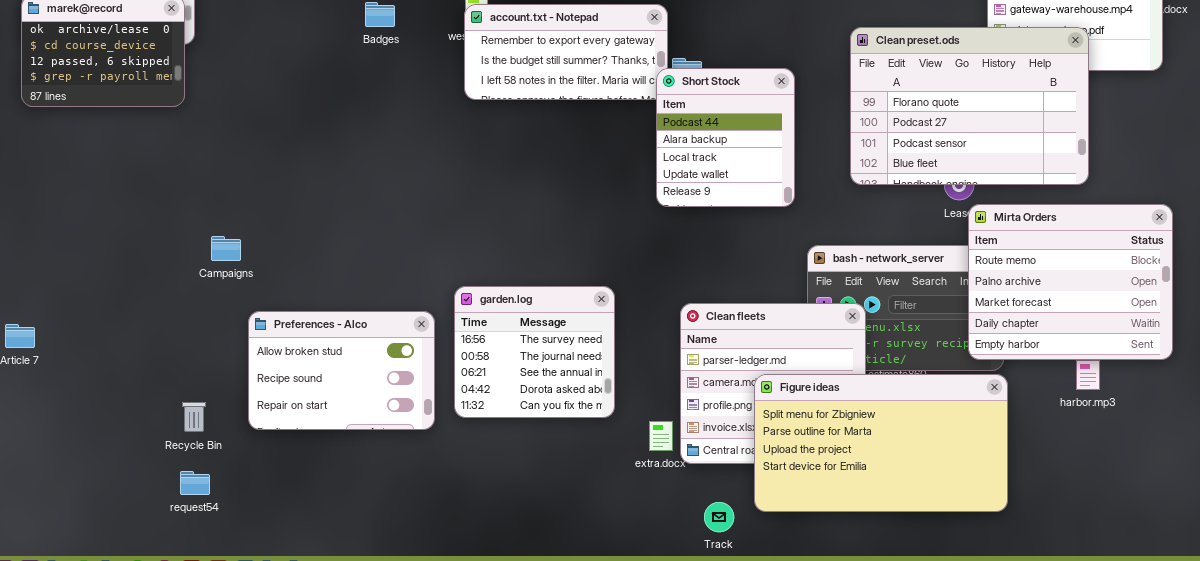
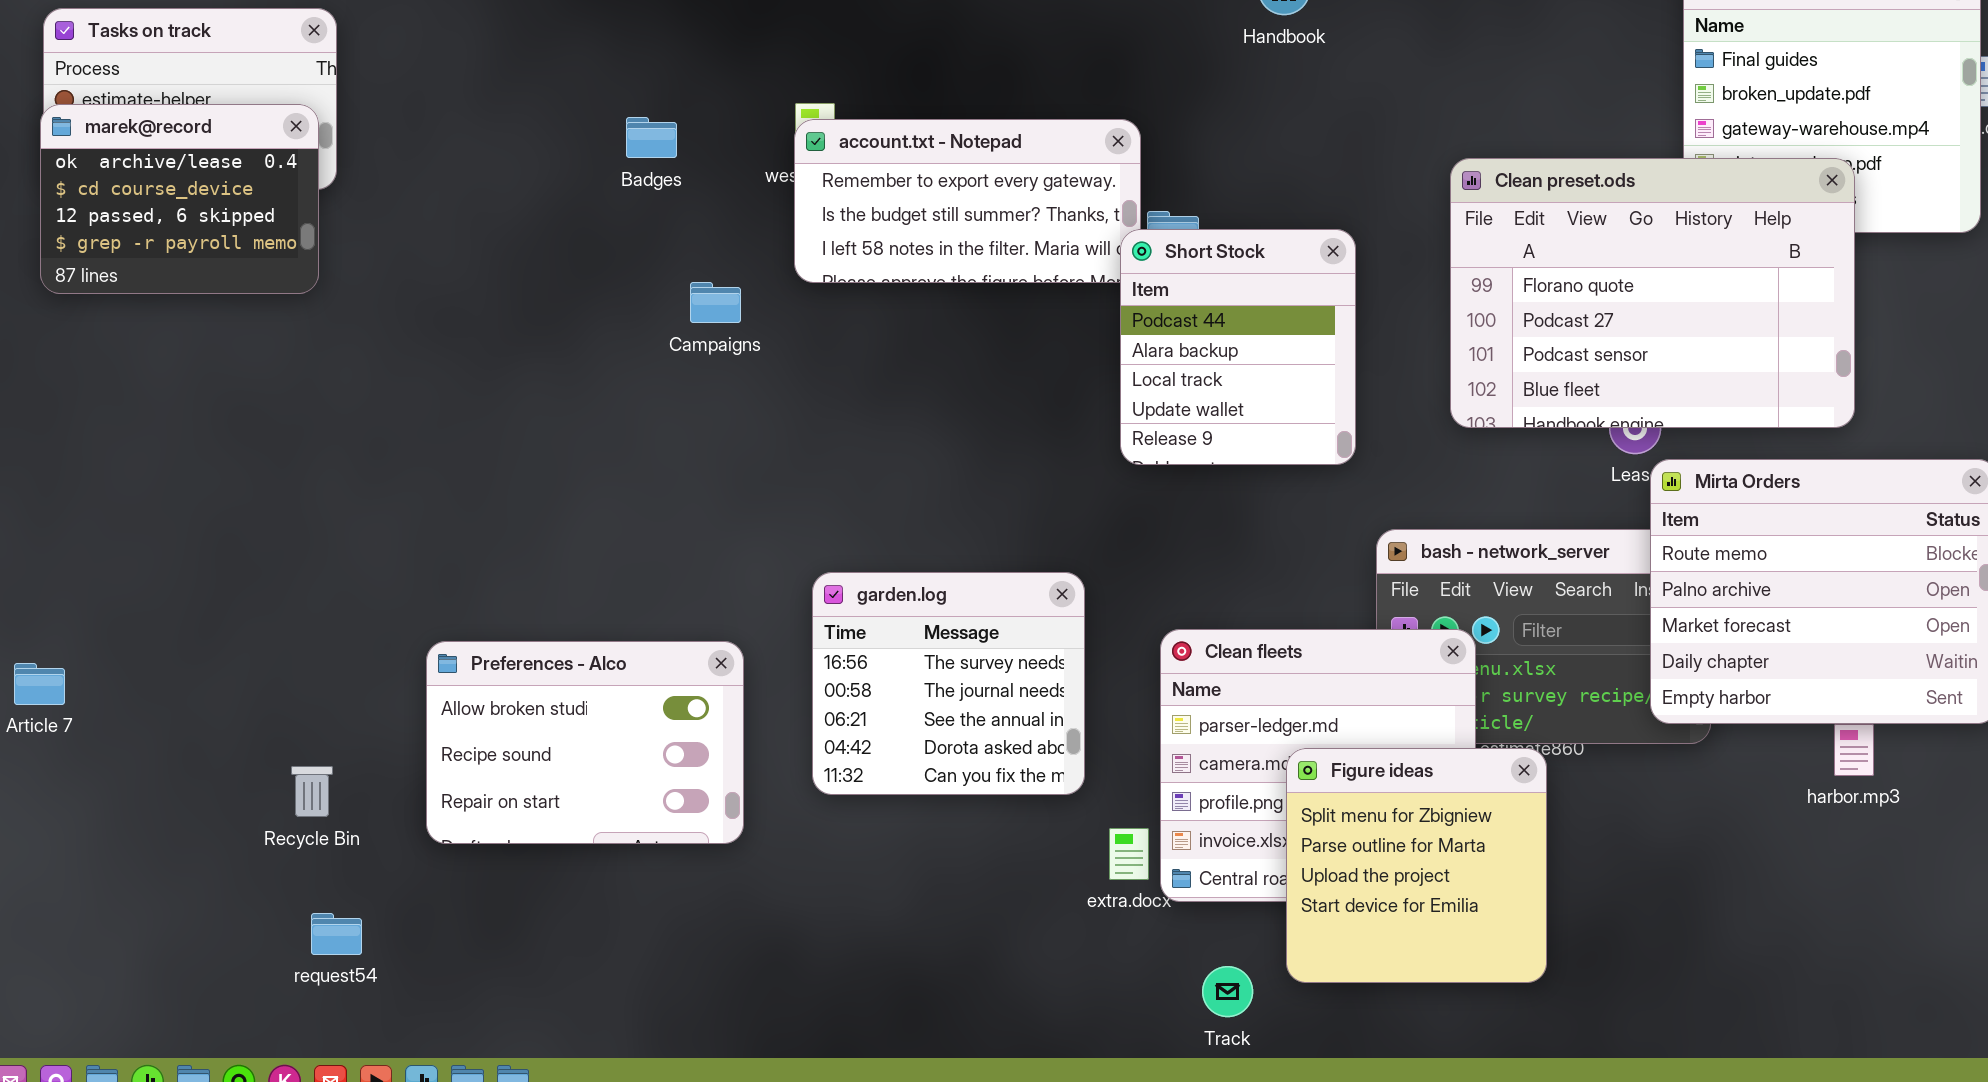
Campaigns: [211,236,241,261] -> [690,282,741,323], moved
garden.log: [454,286,615,418] -> [812,572,1085,795], moved
Figure ideas: [754,374,1008,512] -> [1286,748,1547,983], resized
Recycle Bin: [182,402,206,432] -> [291,766,333,817], moved

